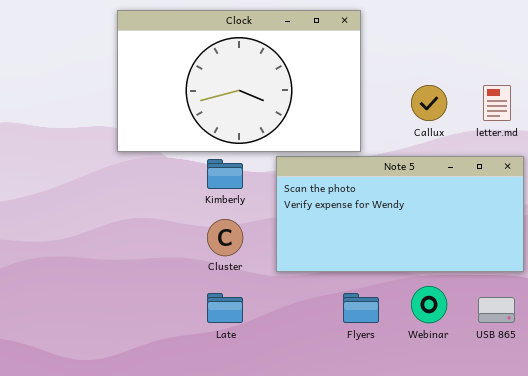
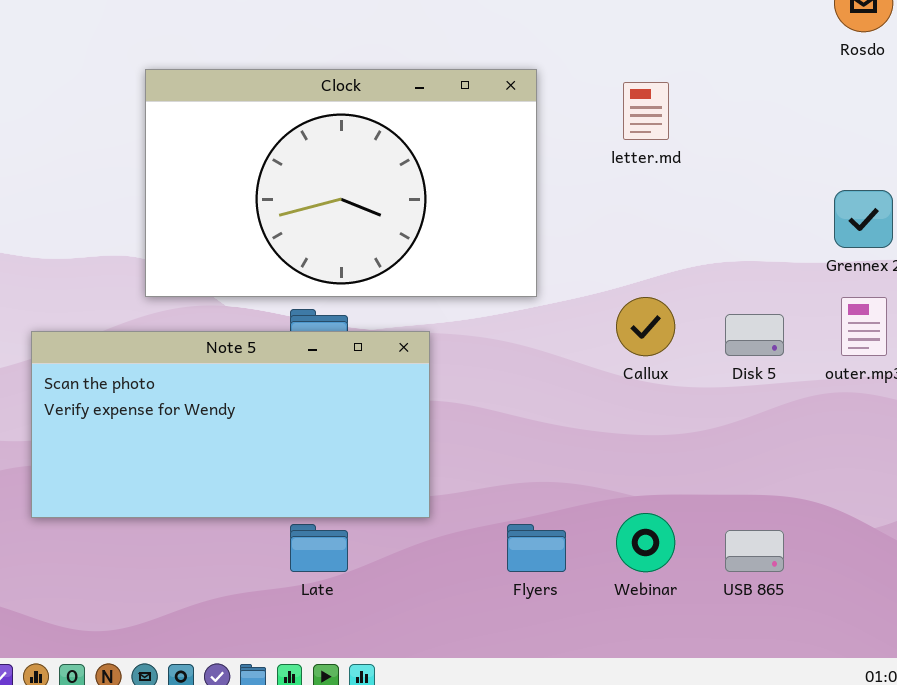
Callux: [411,85,447,121] -> [616,297,675,356], moved
letter.md: [483,85,511,121] -> [623,82,669,140], moved
Note 5: [276,156,524,272] -> [31,331,430,518], moved

